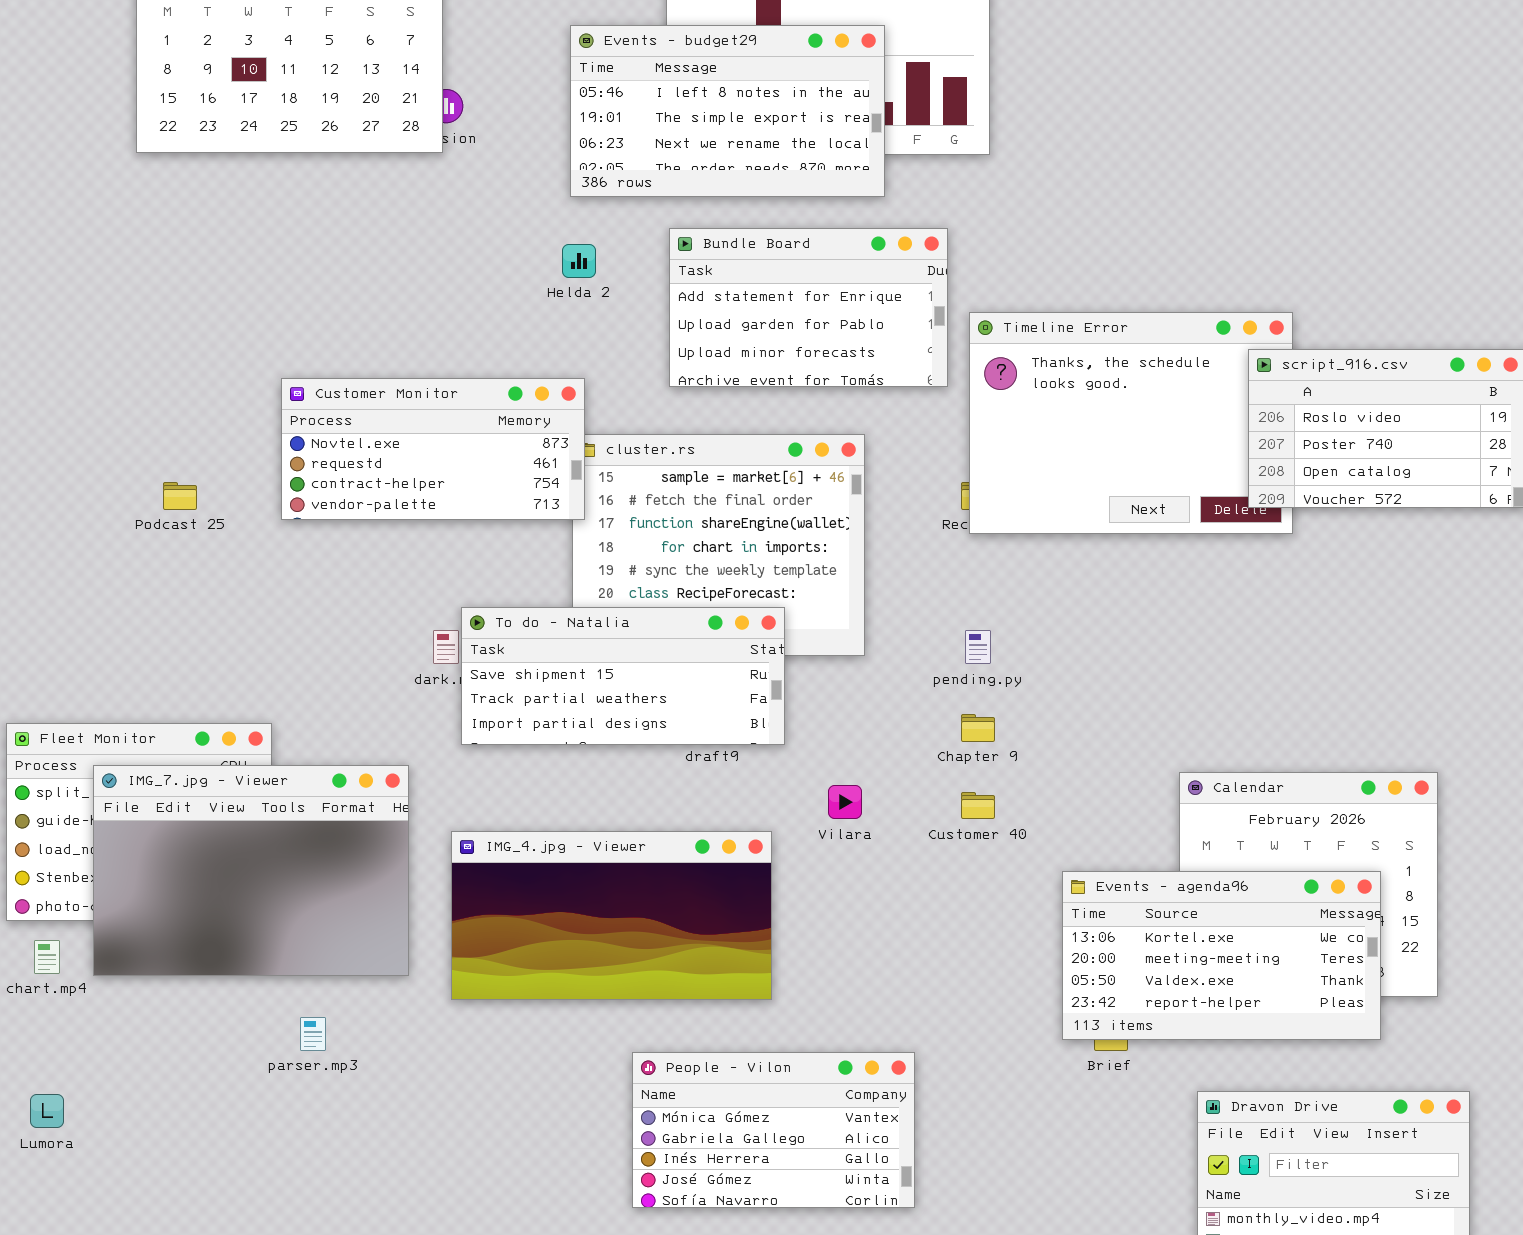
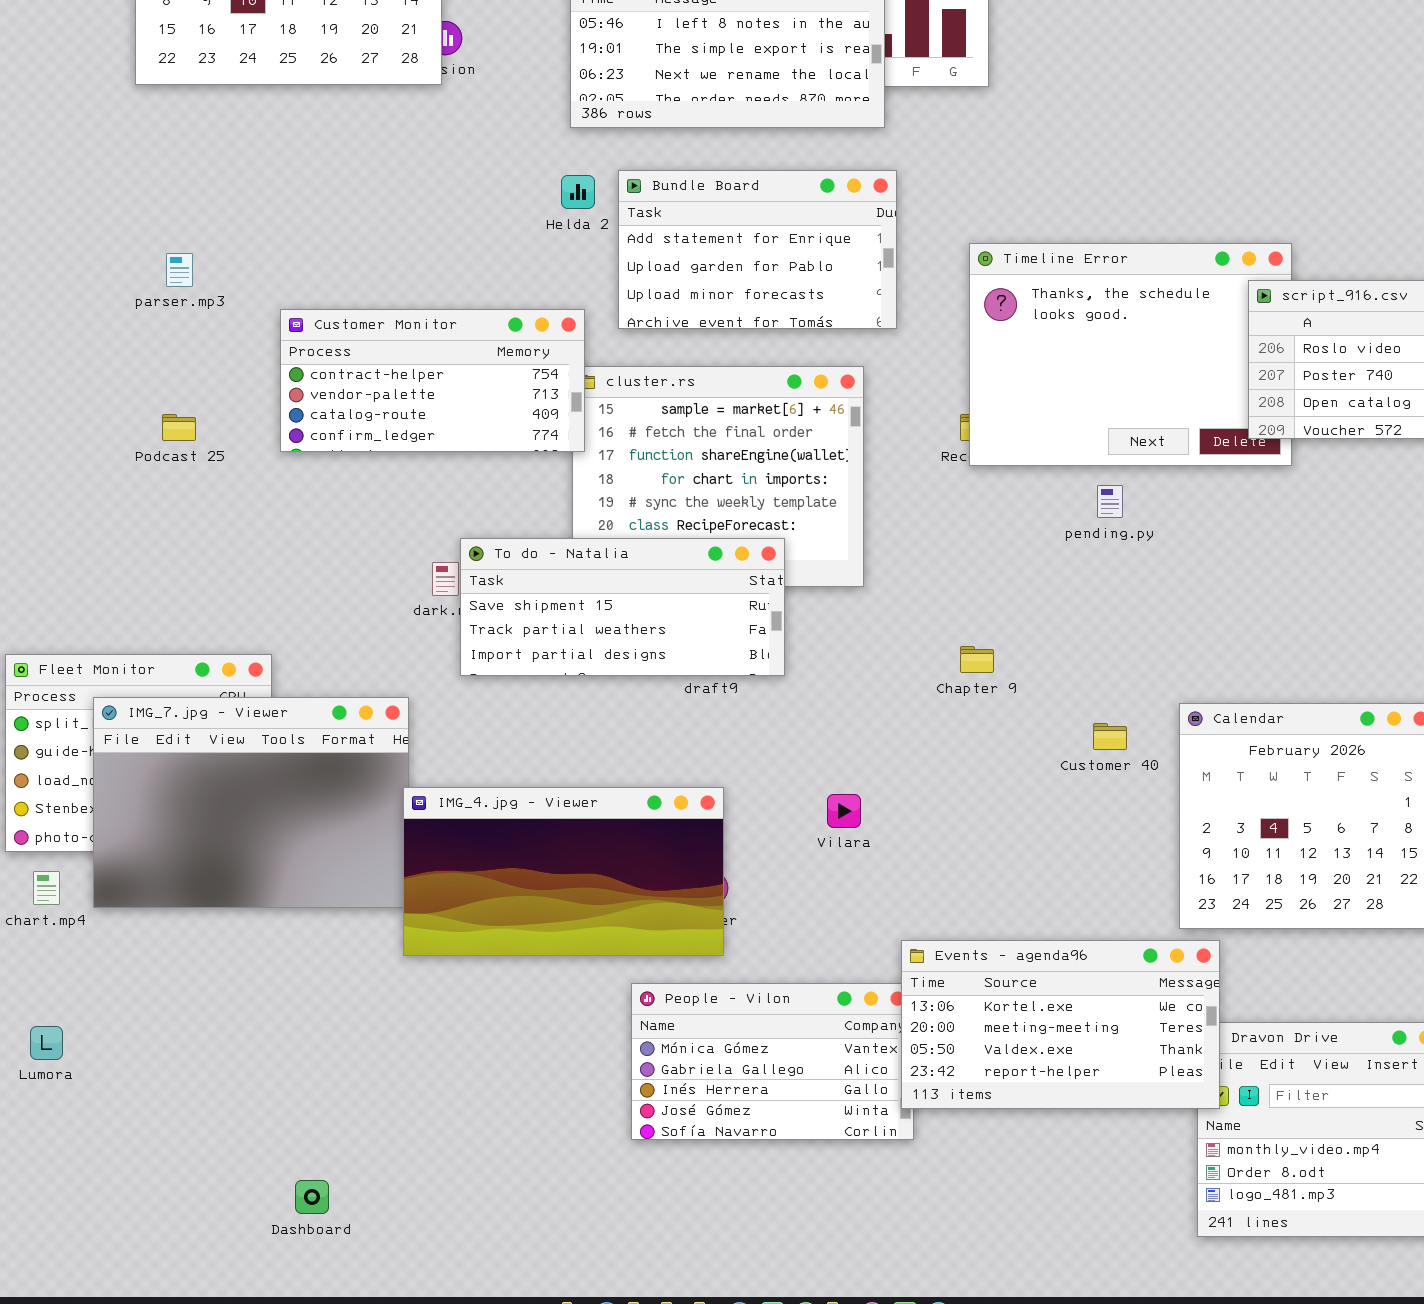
Bundle Board: [669,228,948,387] -> [618,170,897,329], moved
Customer Monitor: [281,378,585,520] -> [280,309,585,452], scrolled down 2 rows
pending.py: [965,630,991,664] -> [1097,485,1123,518], moved
Vilara: [828,785,862,819] -> [827,794,861,828], moved
Customer 40: [961,792,995,819] -> [1093,723,1127,750], moved
IMG_4.jpg - Viewer: [451,831,772,1000] -> [403,787,724,956], moved
Events - agenda96: [1062,871,1381,1040] -> [901,940,1220,1109], moved
parser.mp3: [300,1017,326,1051] -> [166,253,193,287], moved

